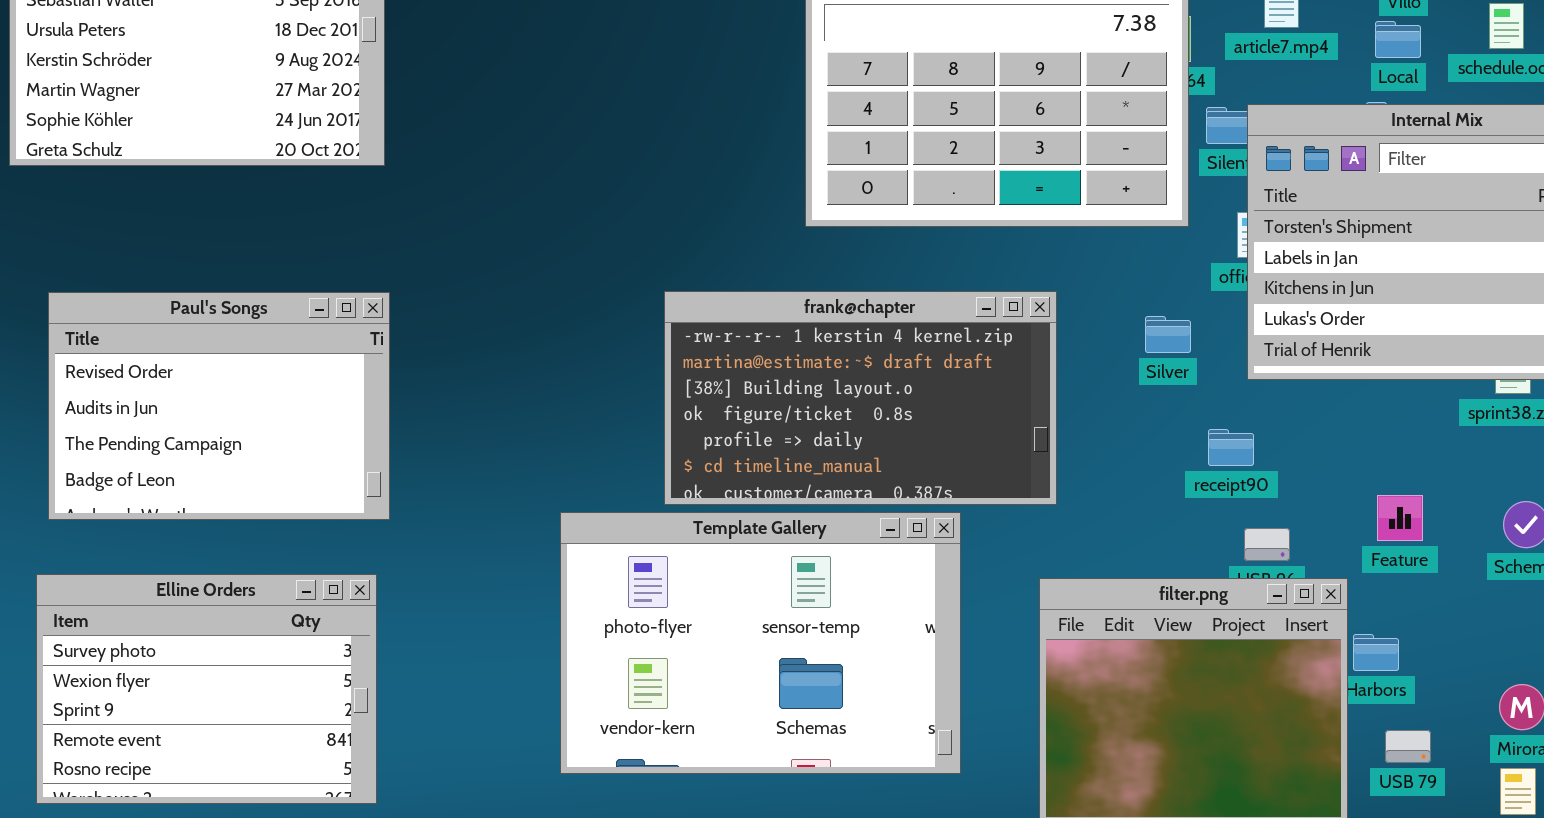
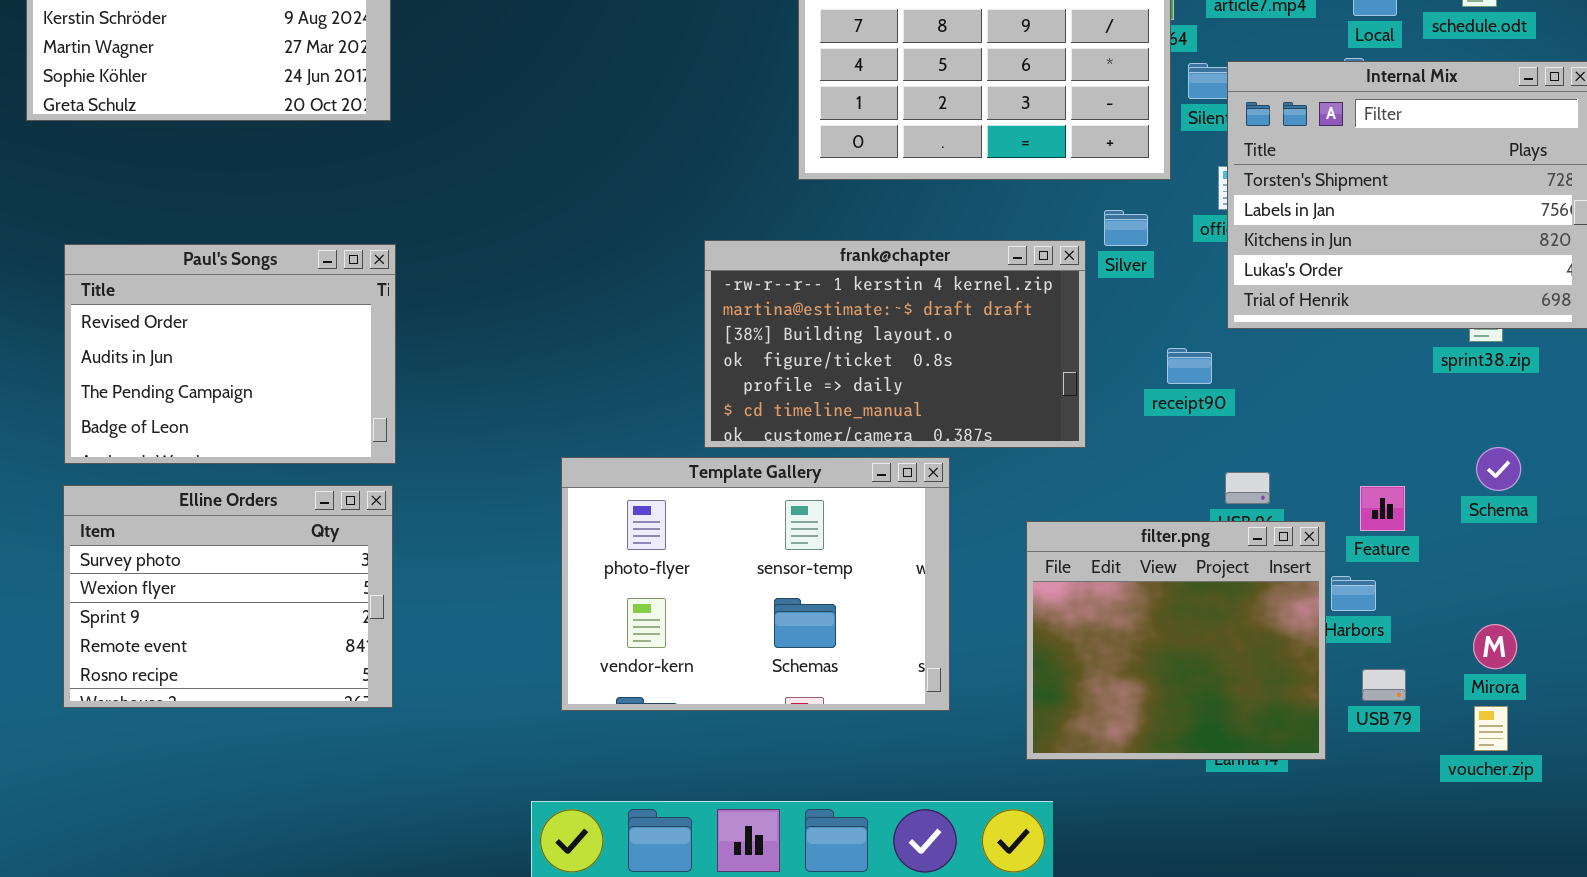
frank@chapter: [664,291,1057,505] -> [704,240,1086,448], moved
Silver: [1145,316,1191,353] -> [1104,210,1148,246], moved
receipt90: [1208,429,1254,466] -> [1167,348,1212,384], moved
Feature: [1377,495,1423,541] -> [1360,486,1405,531], moved
Elline Orders: [36,574,377,804] -> [63,485,393,708], moved

